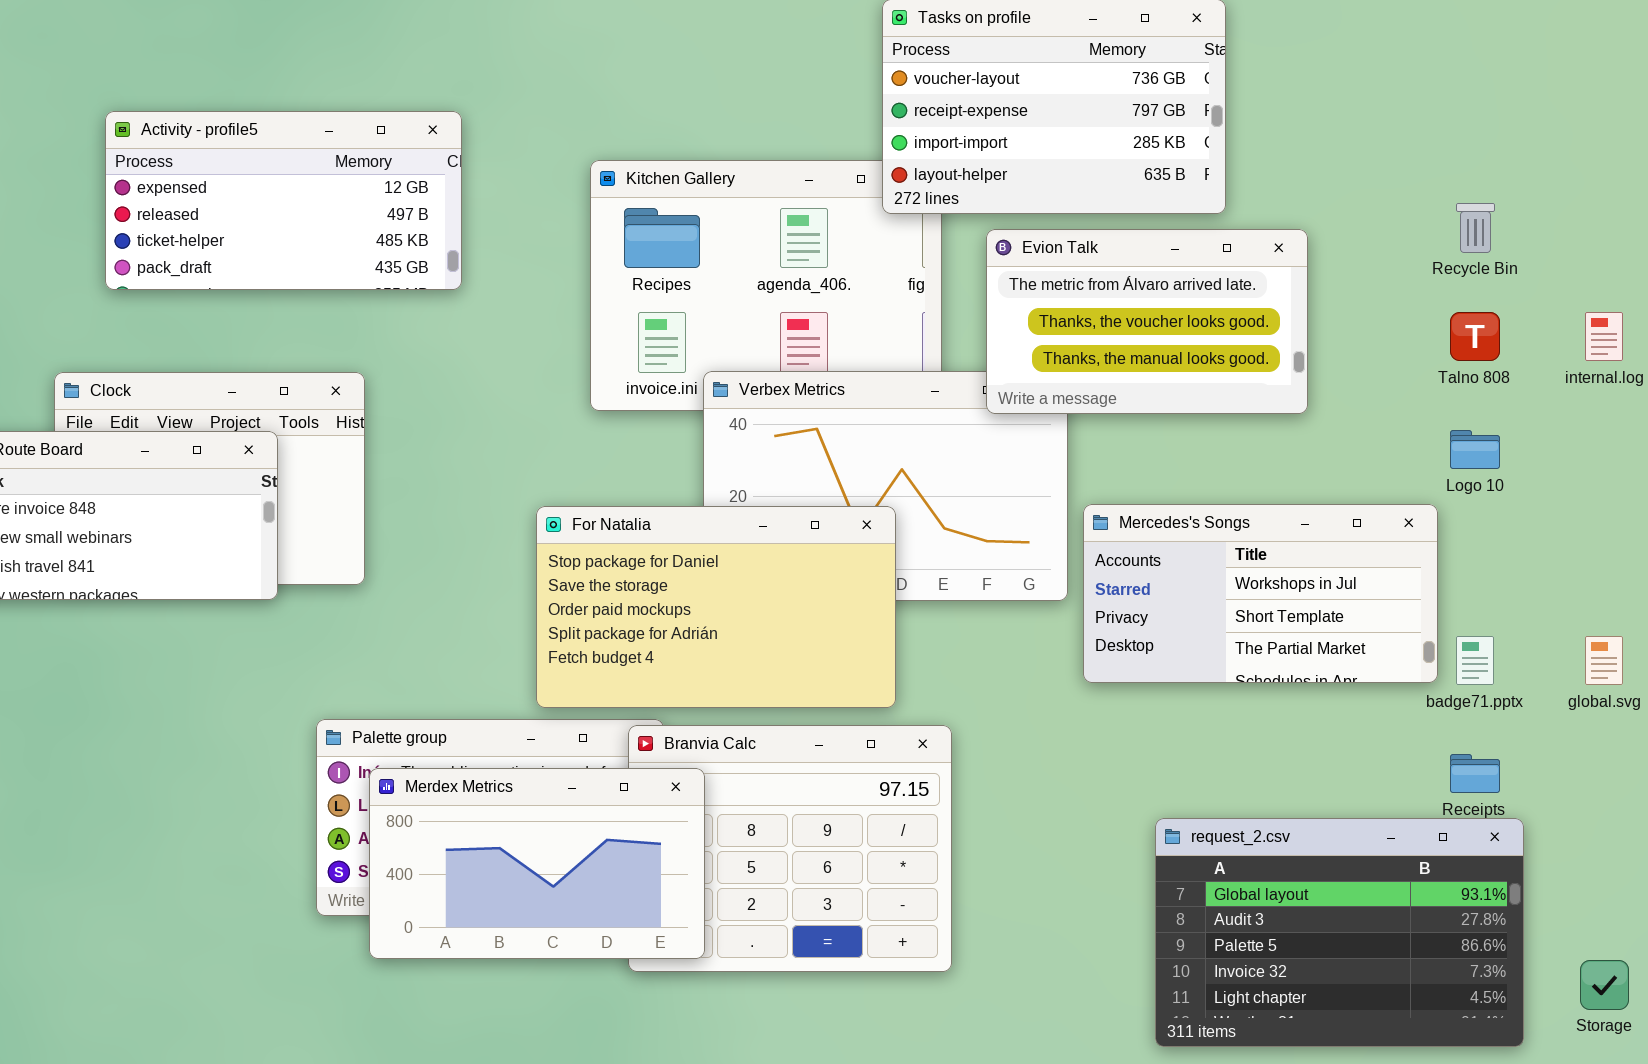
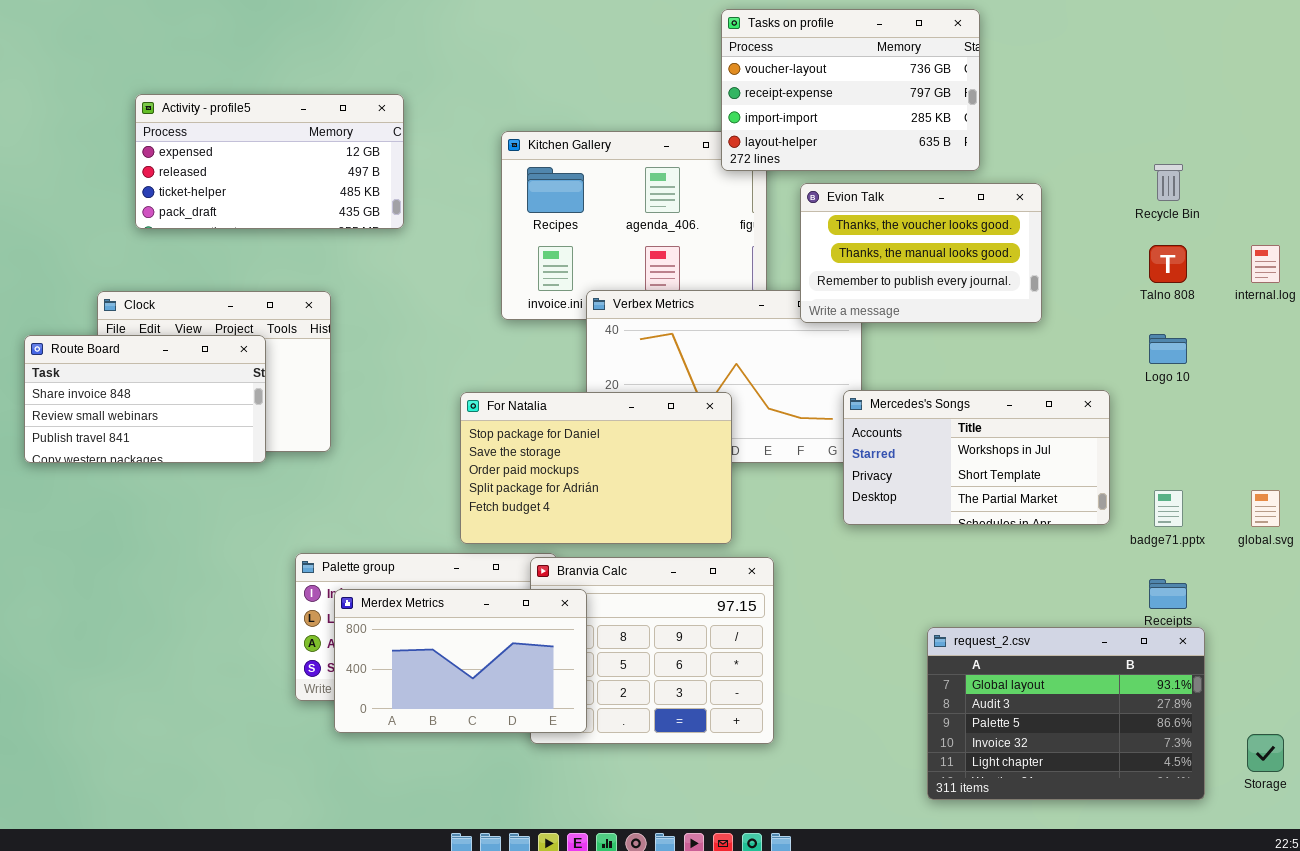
Evion Talk: [986,229,1308,414] -> [800,183,1042,323], scrolled down 1 row
Mercedes's Songs: [1083,504,1438,683] -> [843,390,1110,525], moved

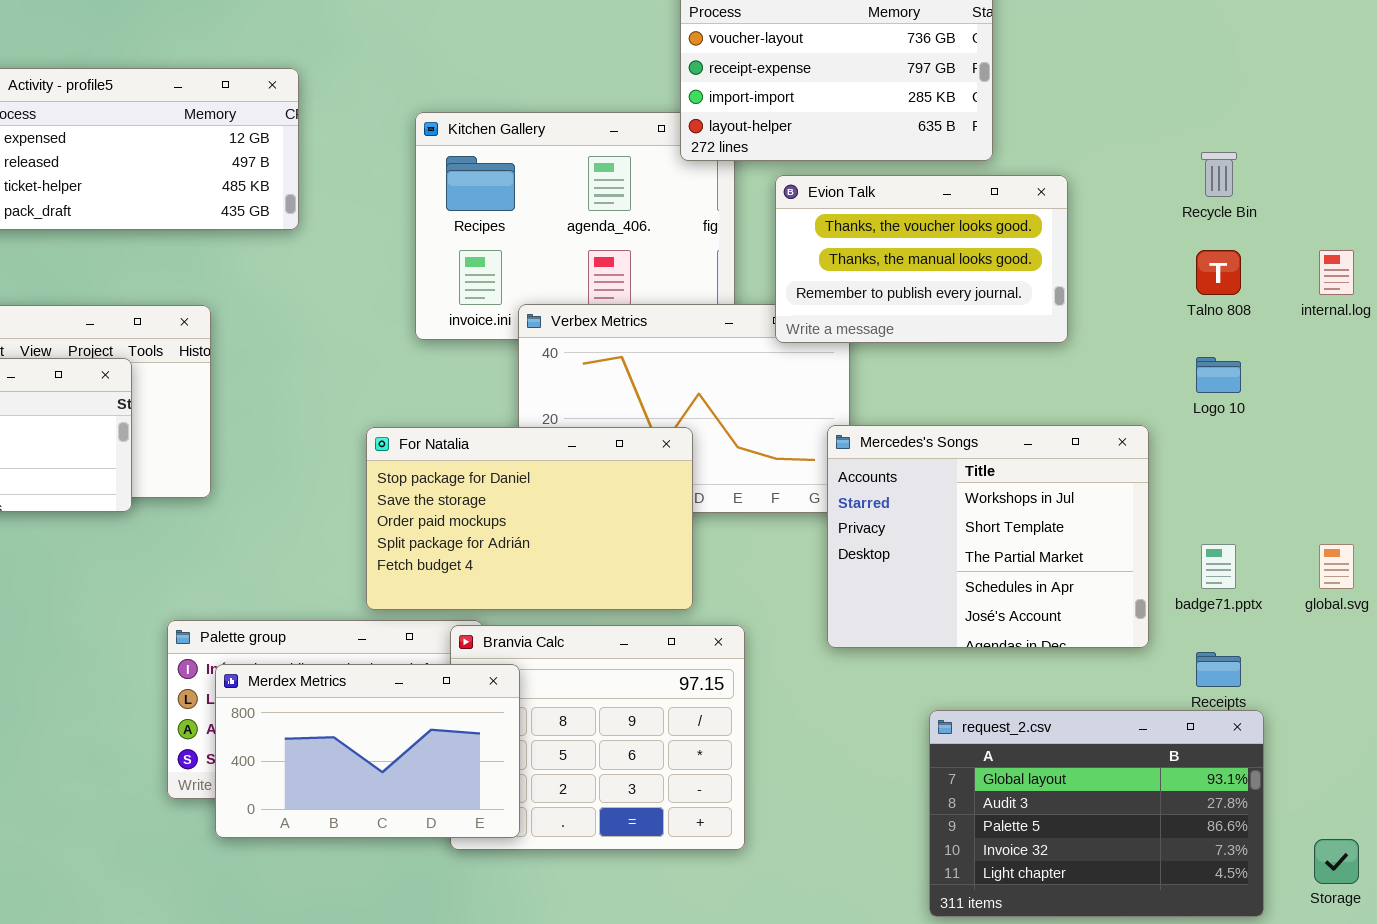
Mercedes's Songs: [843,390,1110,525] -> [827,425,1149,648], resized

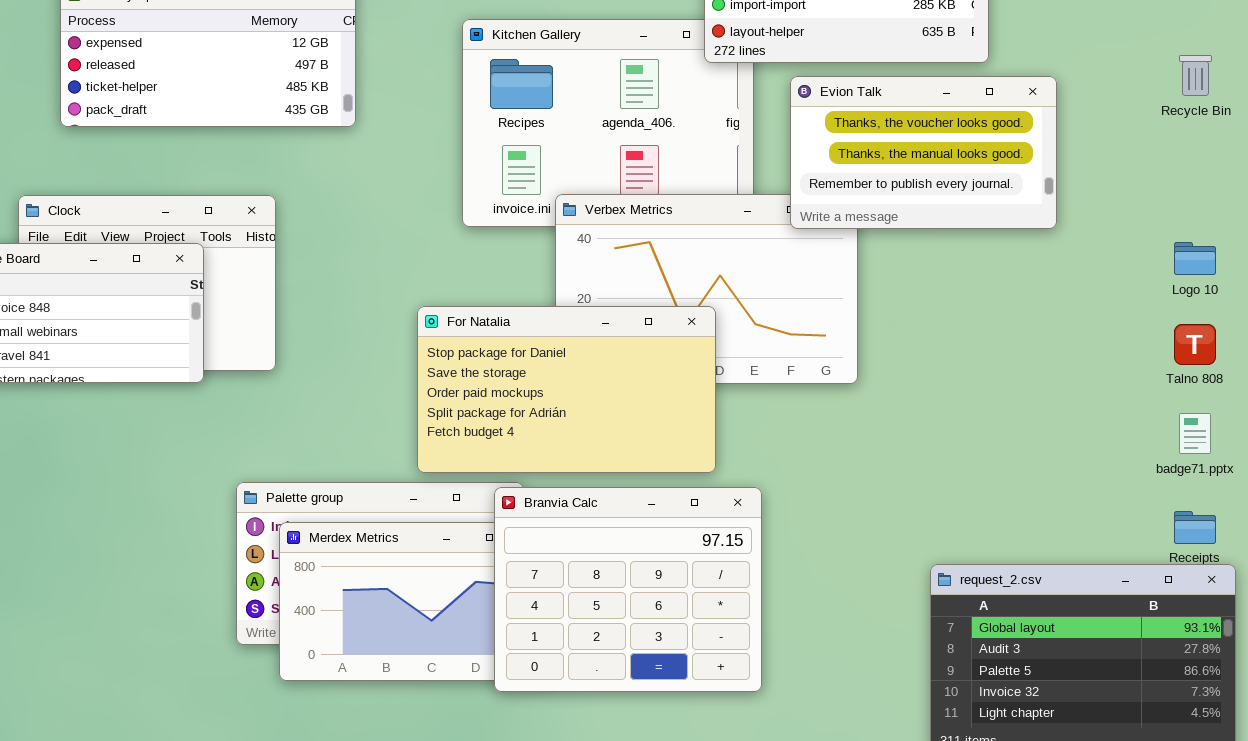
Talno 808: [1196,250,1241,295] -> [1174,324,1216,365], moved
Mercedes's Songs: [827,425,1149,648] -> none, closed
Branvia Calc: [450,625,745,850] -> [494,487,762,692], raised

